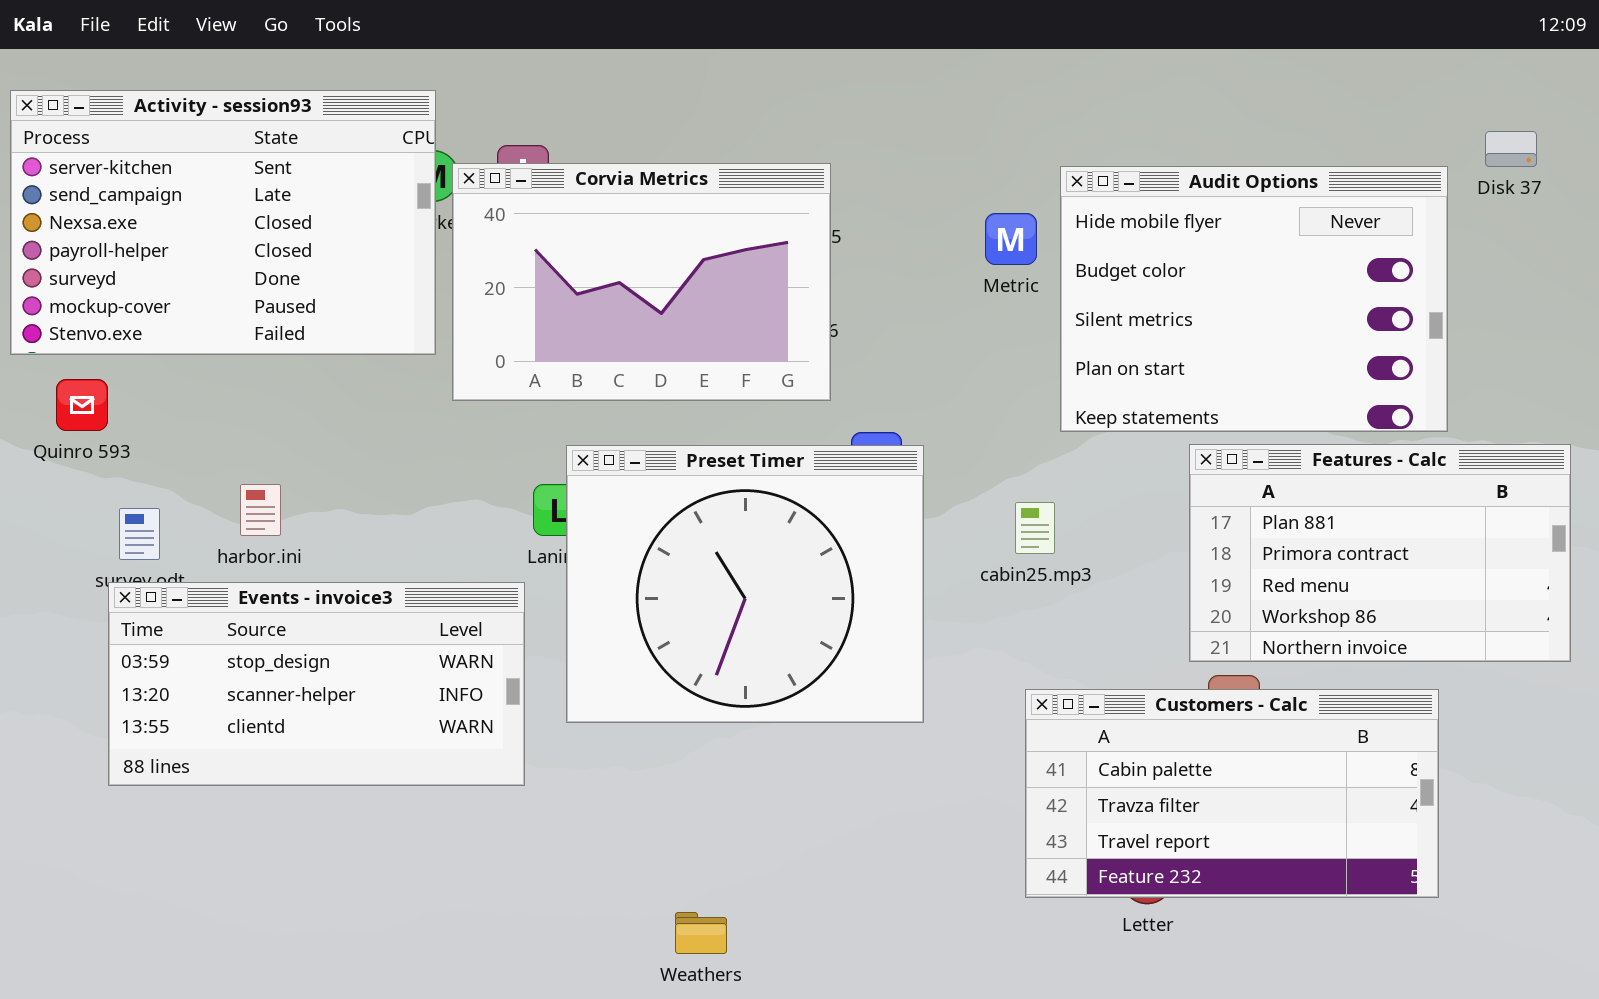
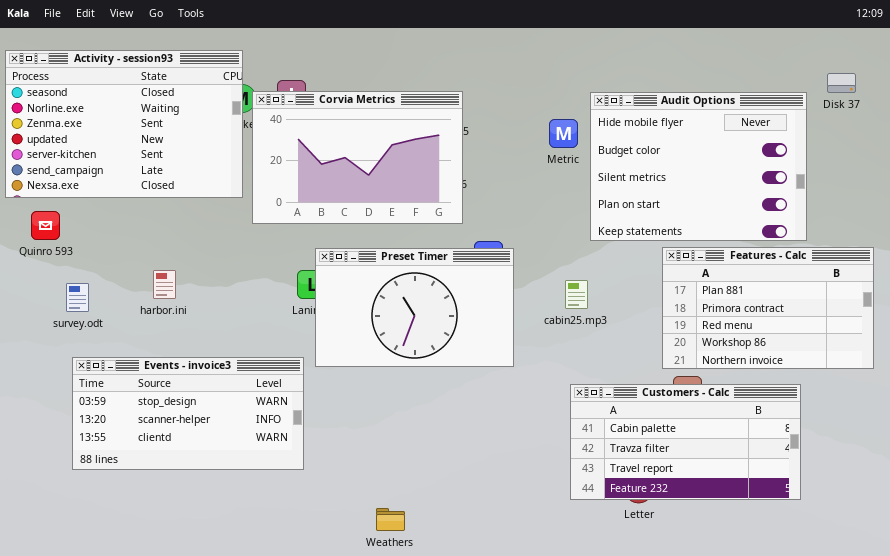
Activity - session93: [10,90,436,355] -> [5,50,243,198], scrolled up 4 rows
Preset Timer: [566,445,924,723] -> [315,248,514,367], resized
harbor.ini: [240,484,281,536] -> [153,270,176,299], moved
Events - invoice3: [108,582,525,786] -> [72,357,304,470], moved

